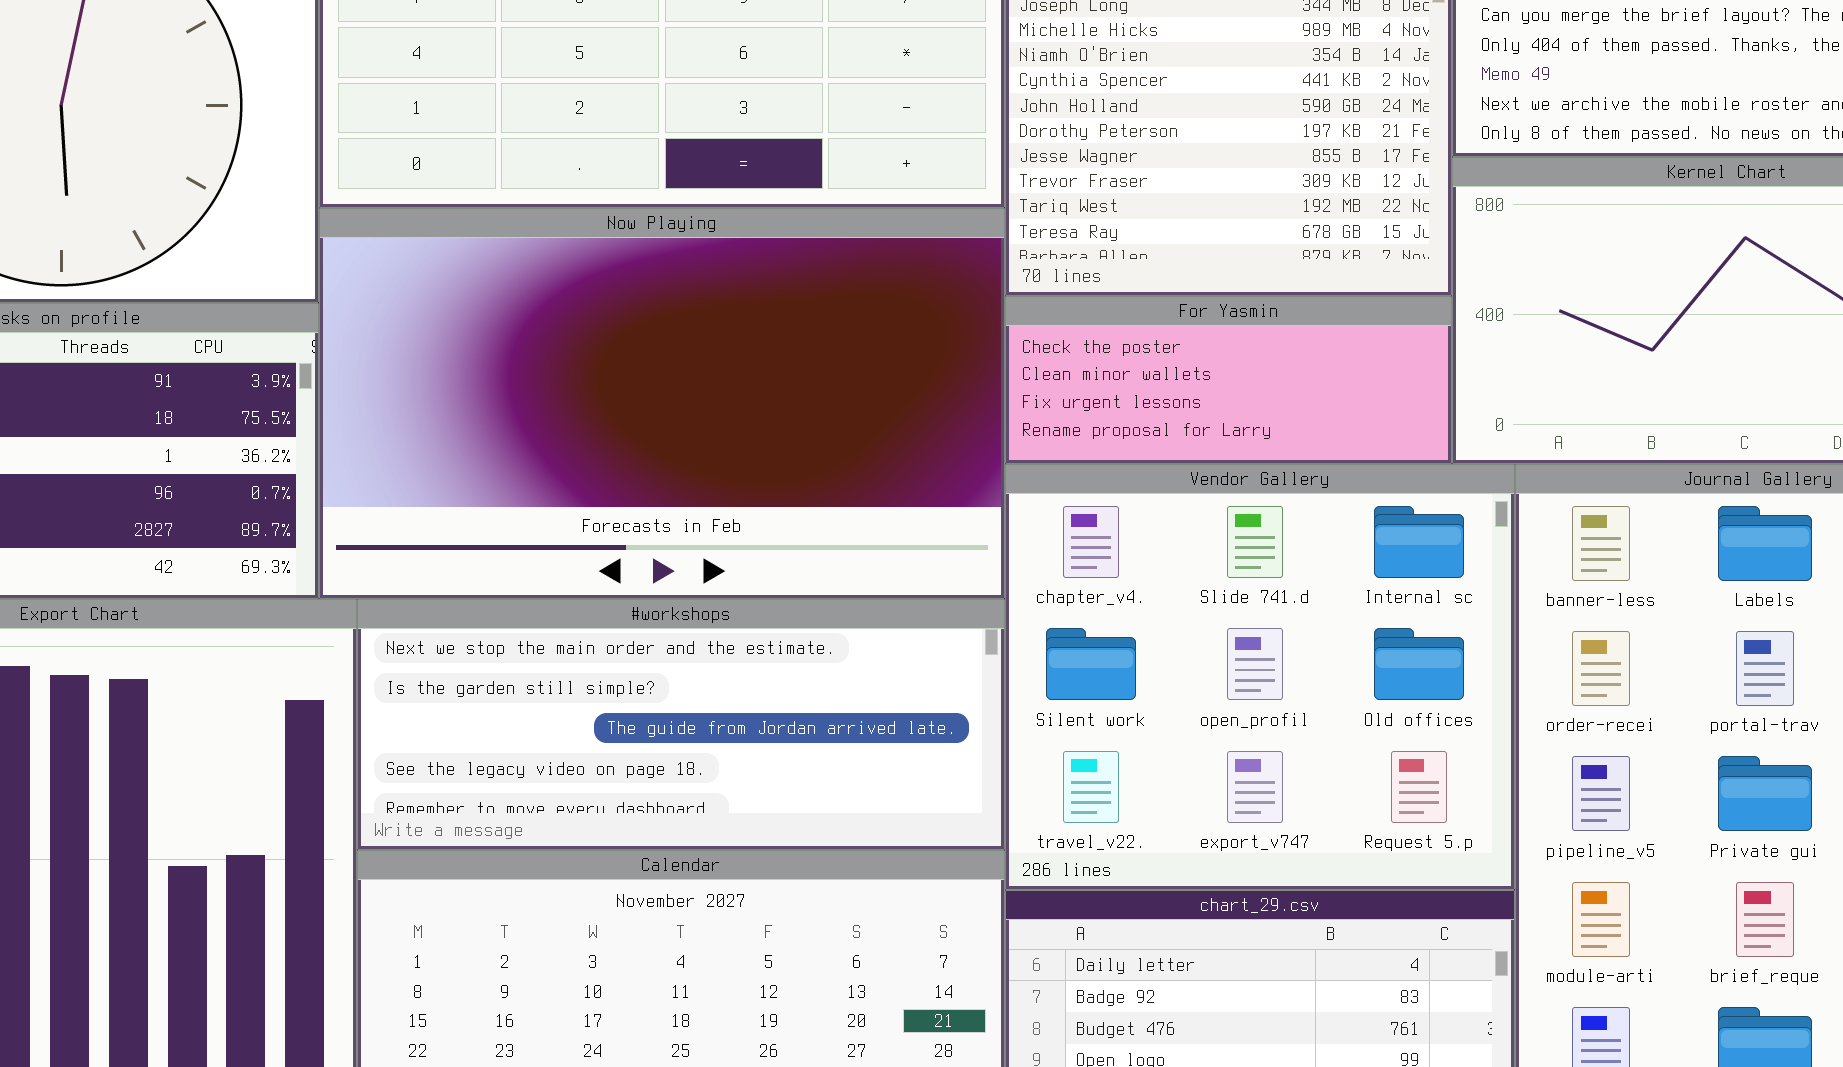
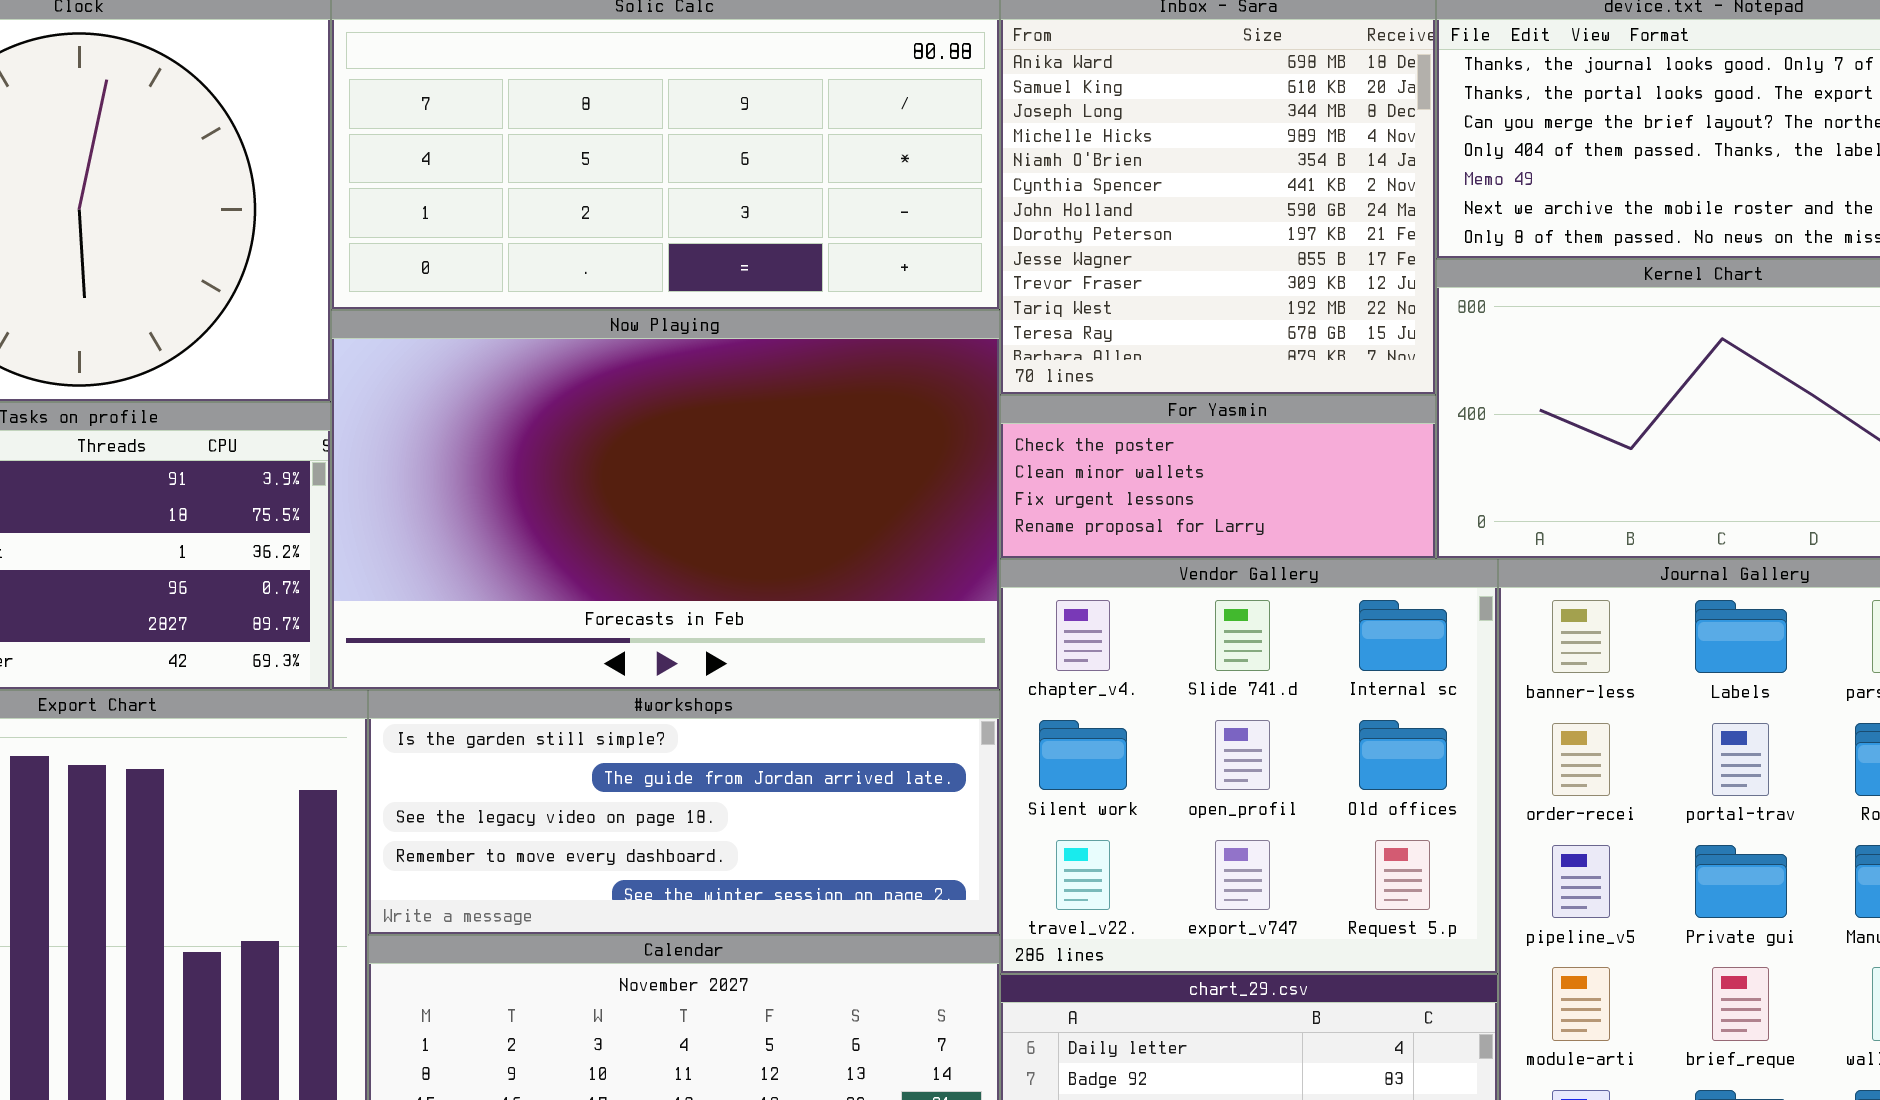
#workshops: [357,599,1005,850] -> [368,690,1000,935], scrolled down 1 row

